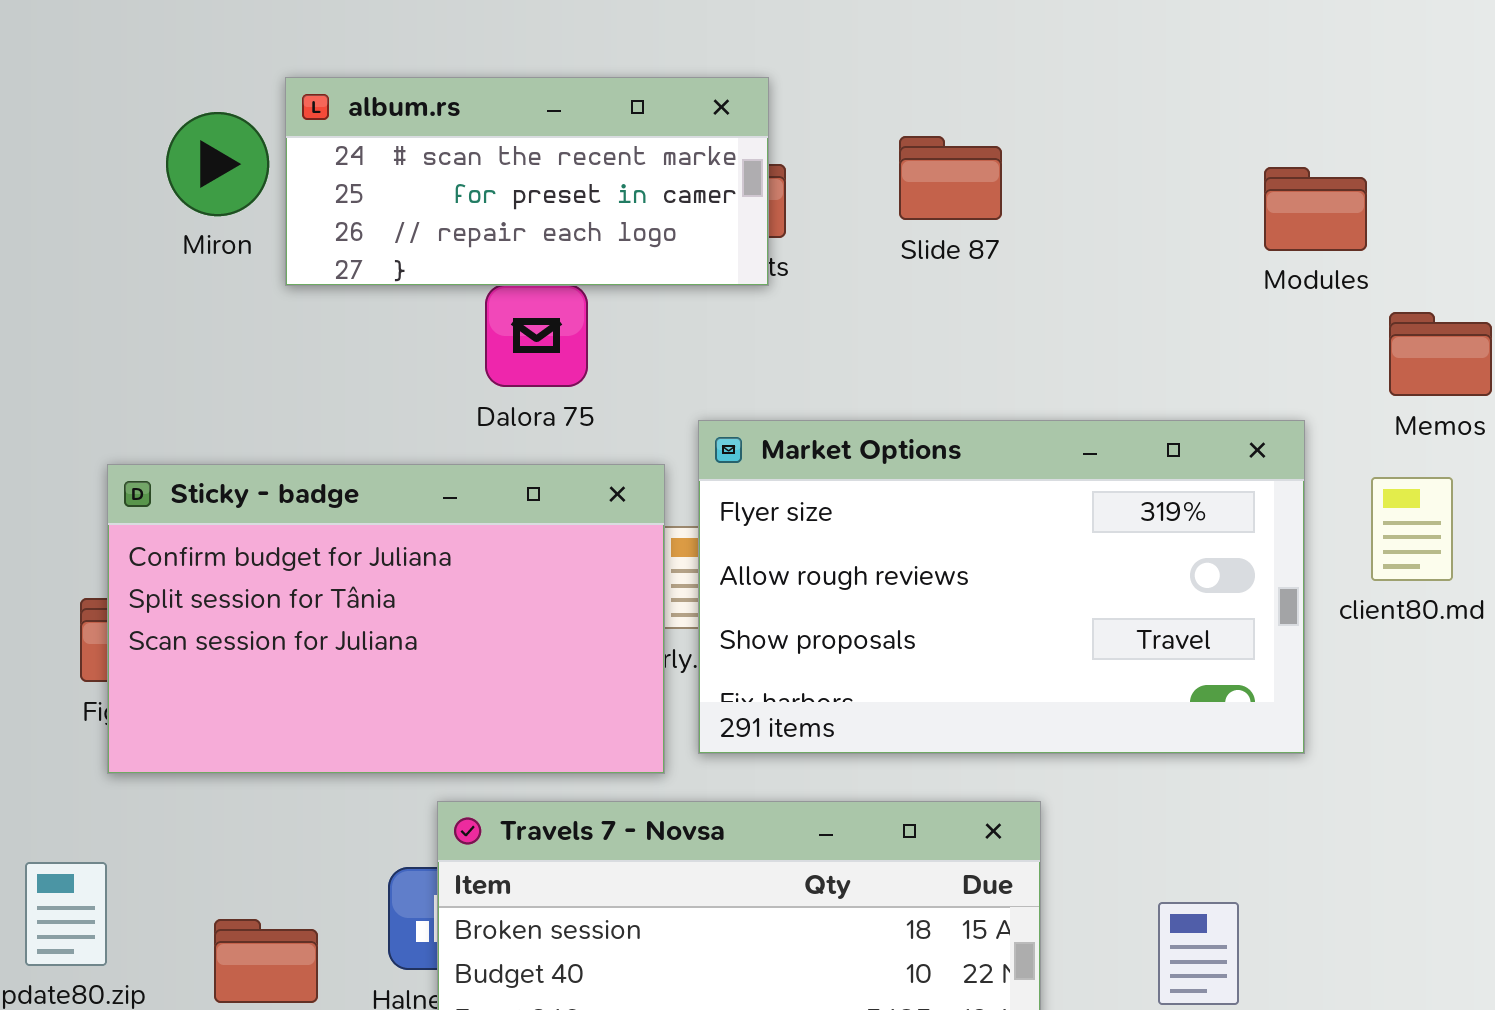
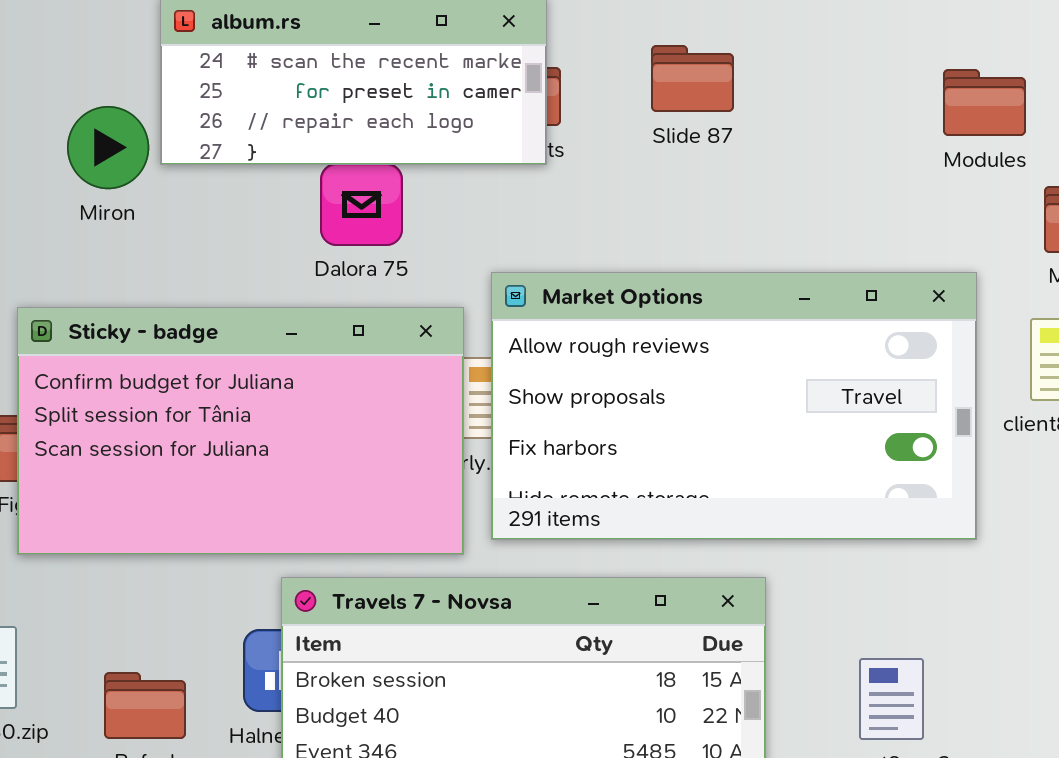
Miron: [166,112,269,216] -> [67,106,149,189], moved
Market Options: [698,420,1305,754] -> [491,272,977,540], scrolled down 1 row

